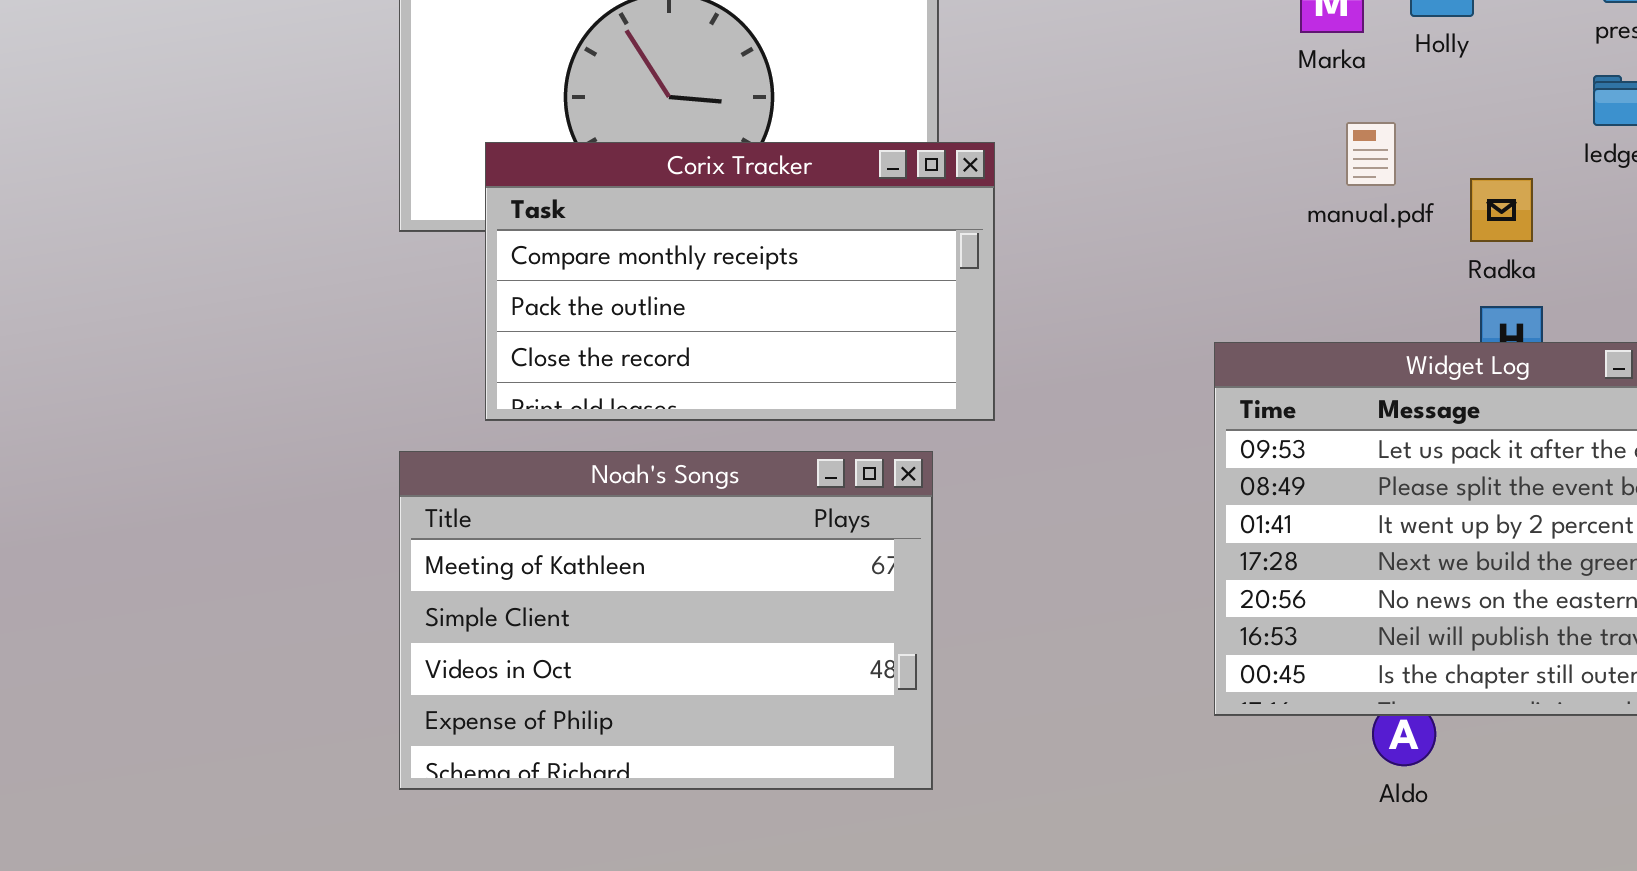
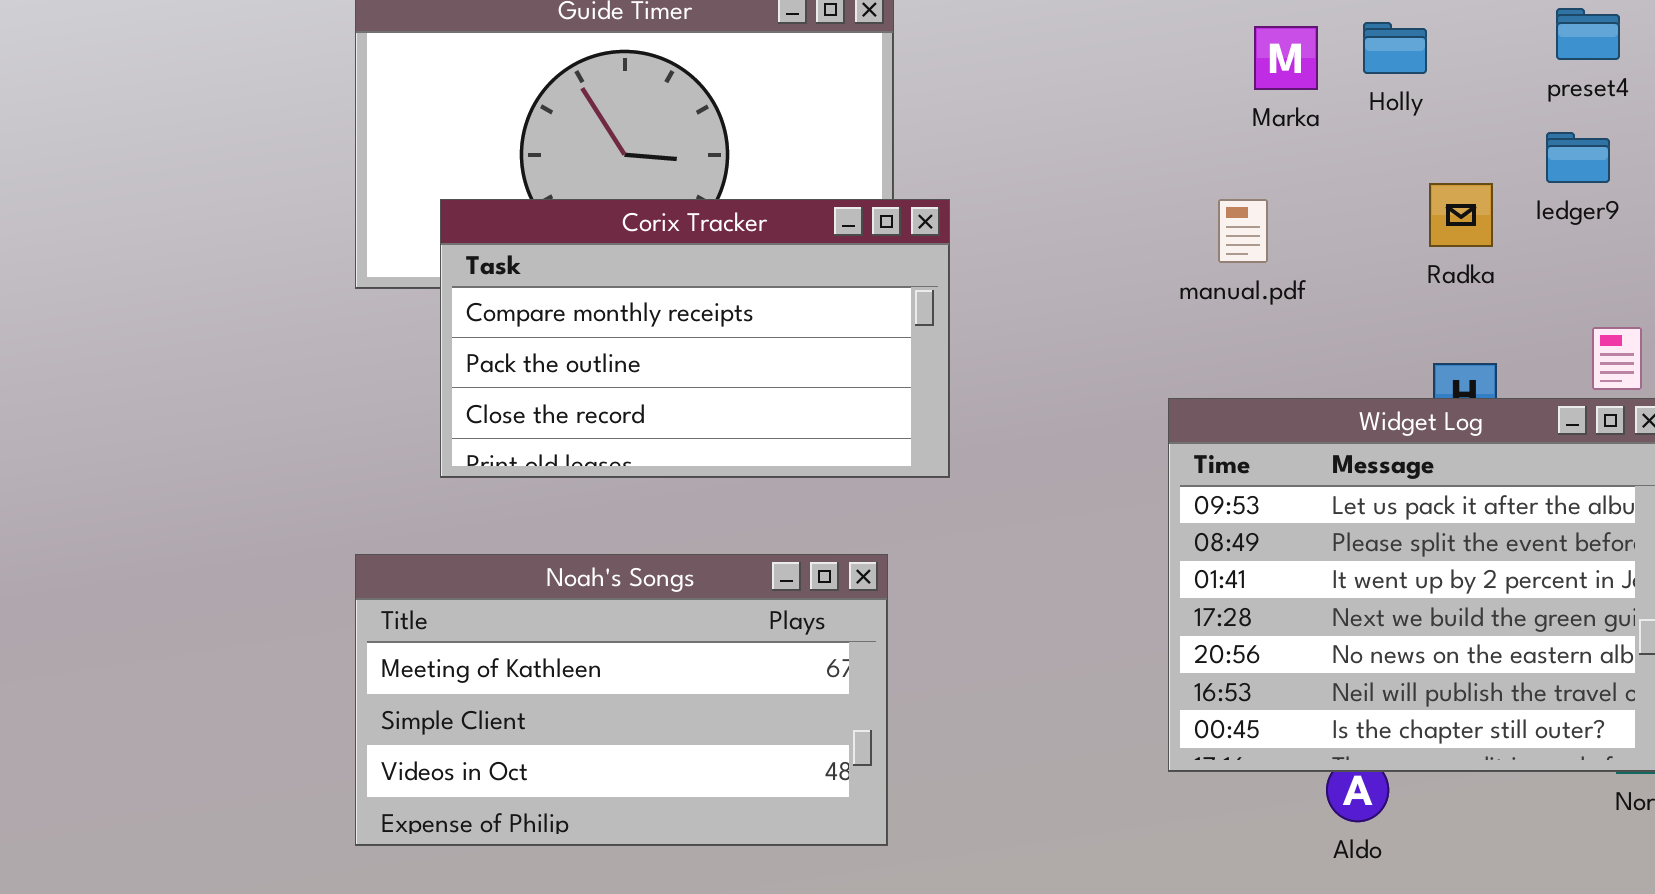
manual.pdf: [1346,122,1396,186] -> [1218,199,1268,263], moved
Radka: [1470,178,1533,242] -> [1429,183,1493,247], moved
Noah's Songs: [399,451,933,790] -> [355,554,888,846], resized

